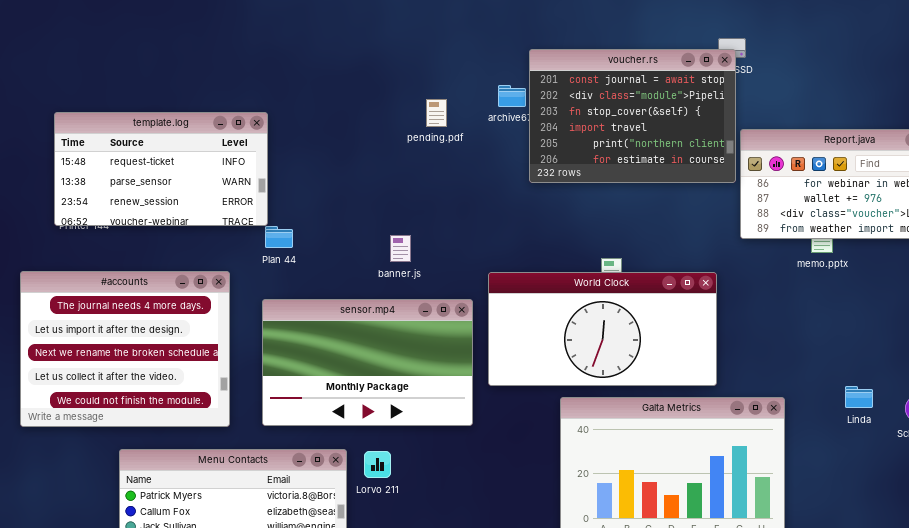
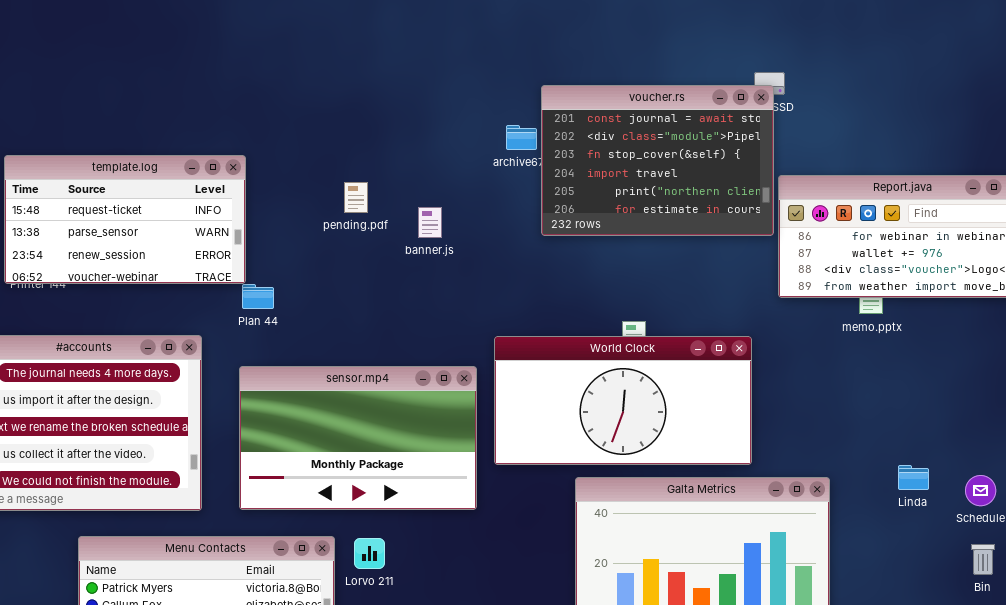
pending.pdf: [426,99,447,127] -> [344,182,368,213], moved
banner.js: [390,235,411,262] -> [418,207,442,238], moved

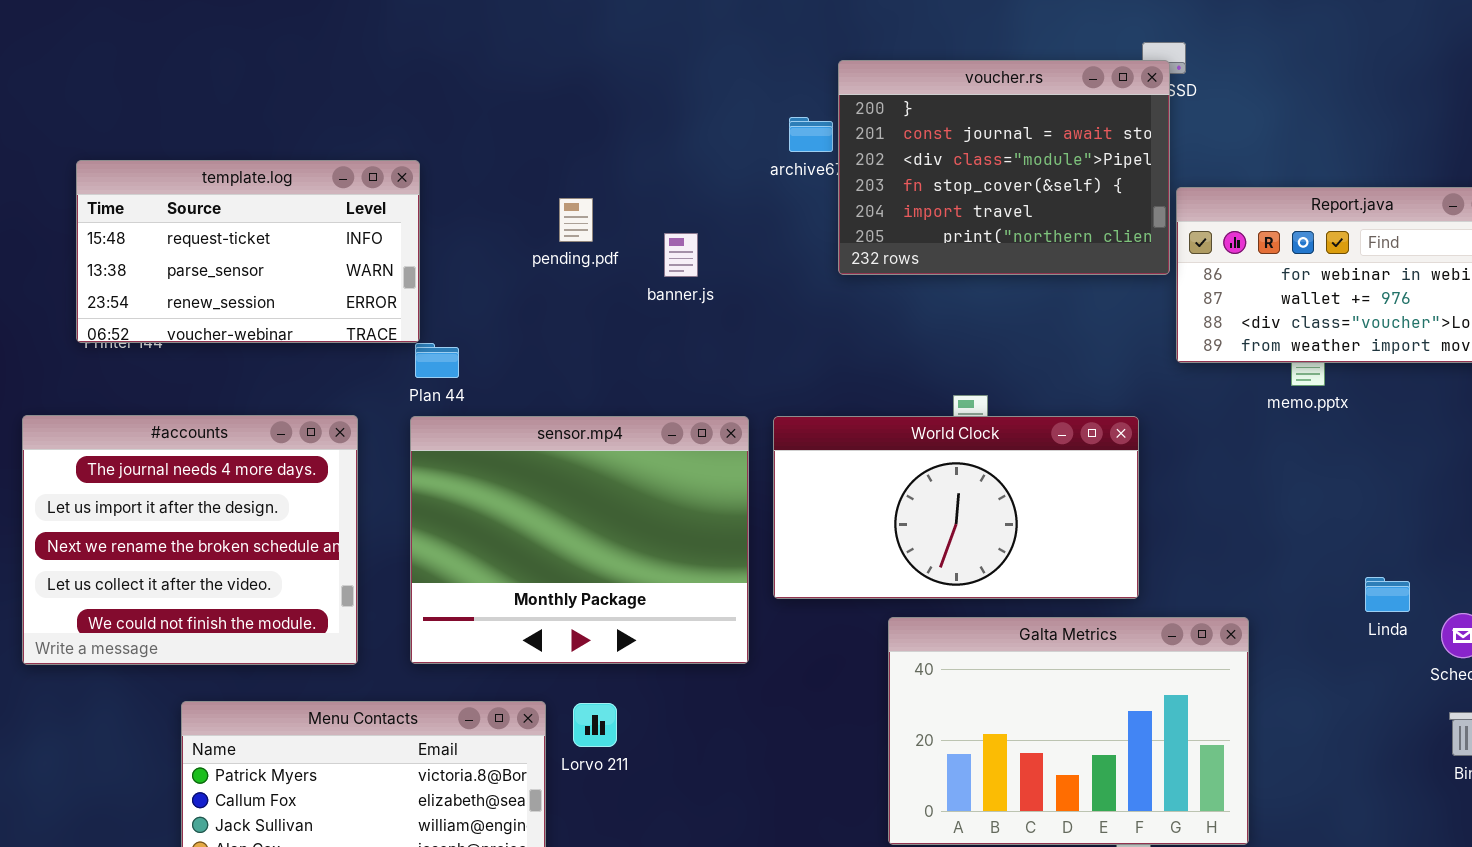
voucher.rs: [541,85,774,236] -> [838,60,1170,275], scrolled up 1 row
sensor.mp4: [239,366,477,510] -> [410,416,749,664], resized
Linda: [898,465,929,490] -> [1365,577,1410,612], moved

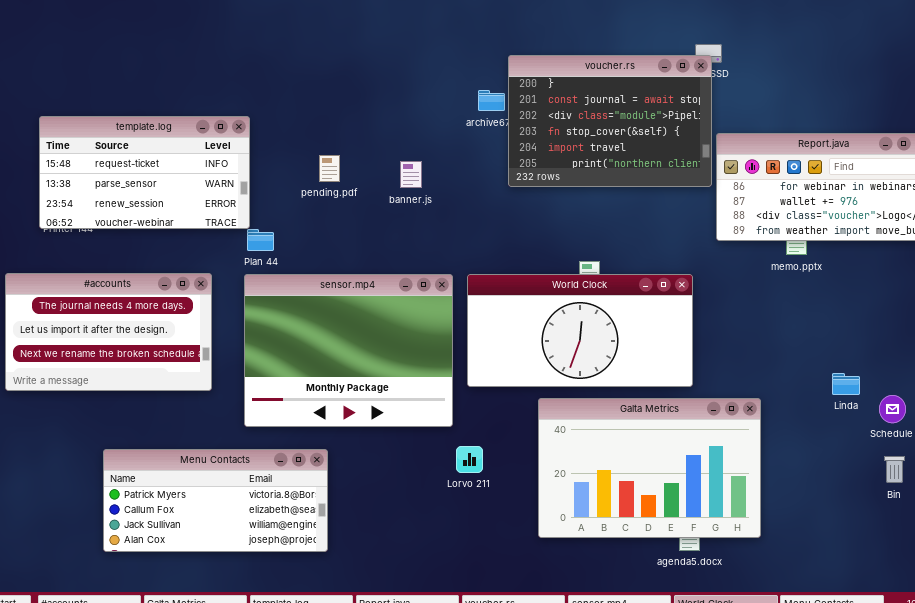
pending.pdf: [559,198,593,242] -> [319,155,340,182], moved
#accounts: [22,415,358,665] -> [5,273,212,391], resized
Lorvo 211: [573,703,617,747] -> [456,446,483,473], moved

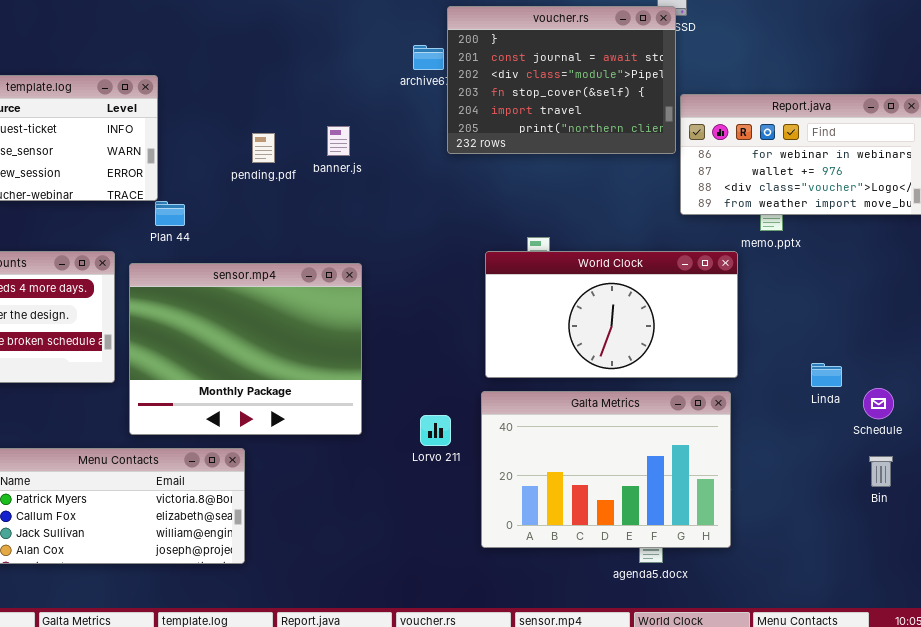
pending.pdf: [319,155,340,182] -> [252,133,275,163], moved
sensor.mp4: [244,274,453,427] -> [129,263,362,435], moved
World Clock: [467,274,693,387] -> [485,251,738,378], moved
Lorvo 211: [456,446,483,473] -> [420,415,451,446], moved

